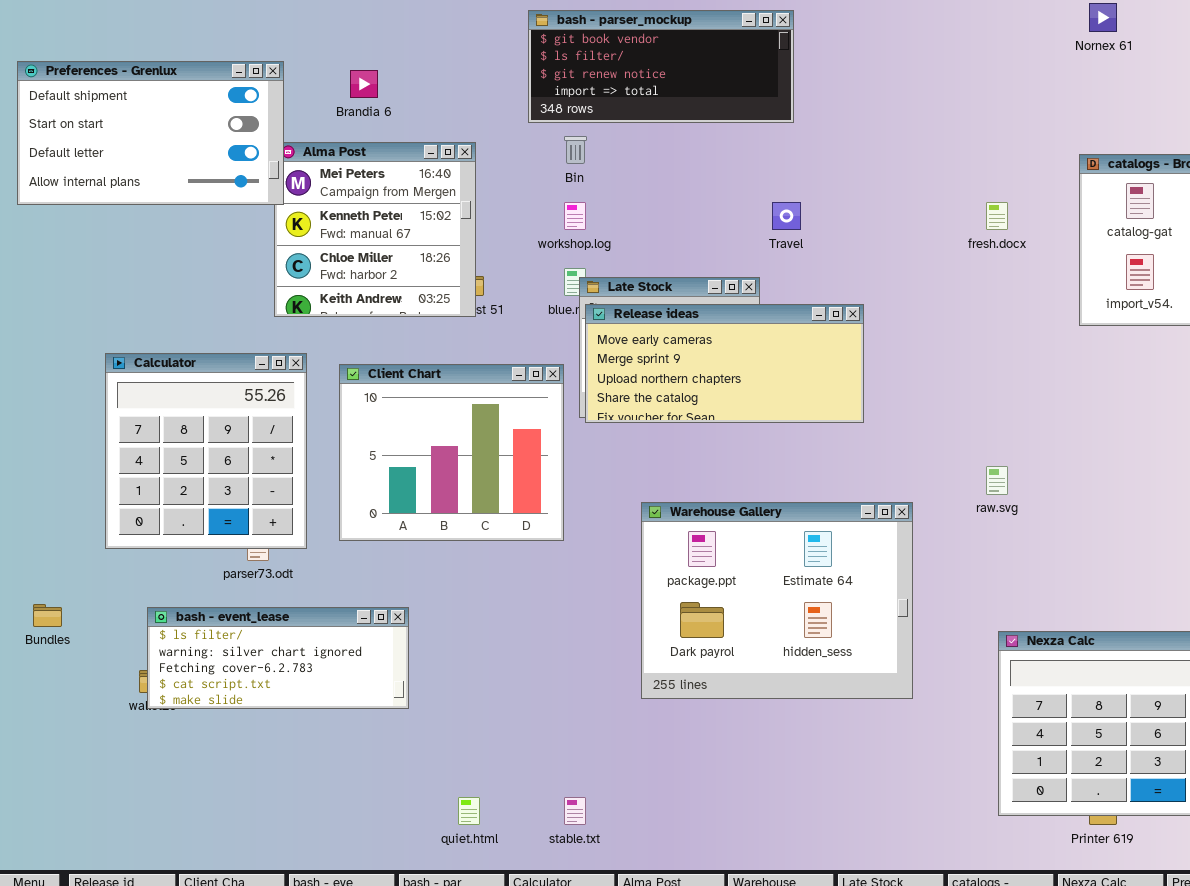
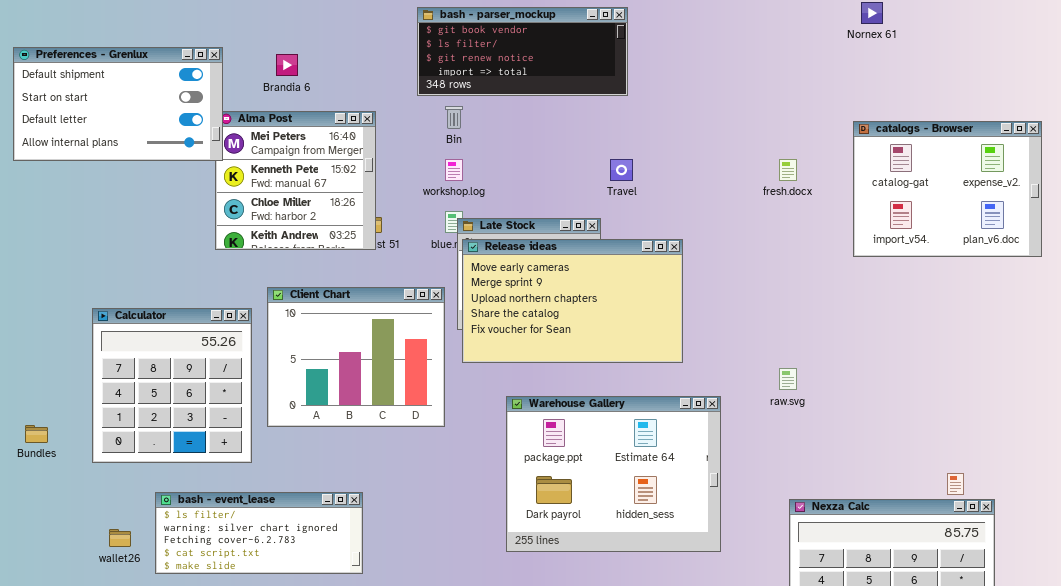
Release ideas: [585,304,864,423] -> [462,239,683,363], resized
Calculator: [105,353,307,549] -> [92,308,252,463], moved
Bundles: [33,604,62,627] -> [25,425,48,443], moved
bash - event_lease: [147,607,409,709] -> [155,492,363,574], moved

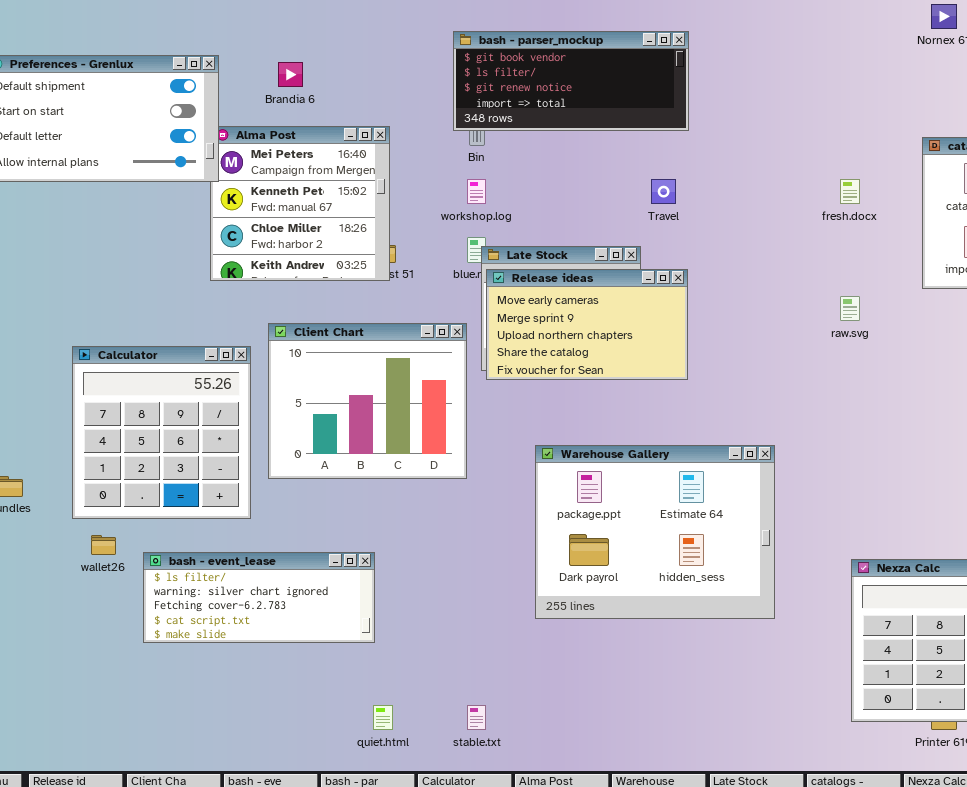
bash - parser_mockup: [417,7,628,96] -> [453,31,689,131], moved
Release ideas: [462,239,683,363] -> [486,269,688,380], resized
raw.svg: [779,368,797,390] -> [840,296,860,321], moved
wallet26: [109,529,131,547] -> [91,535,116,555], moved

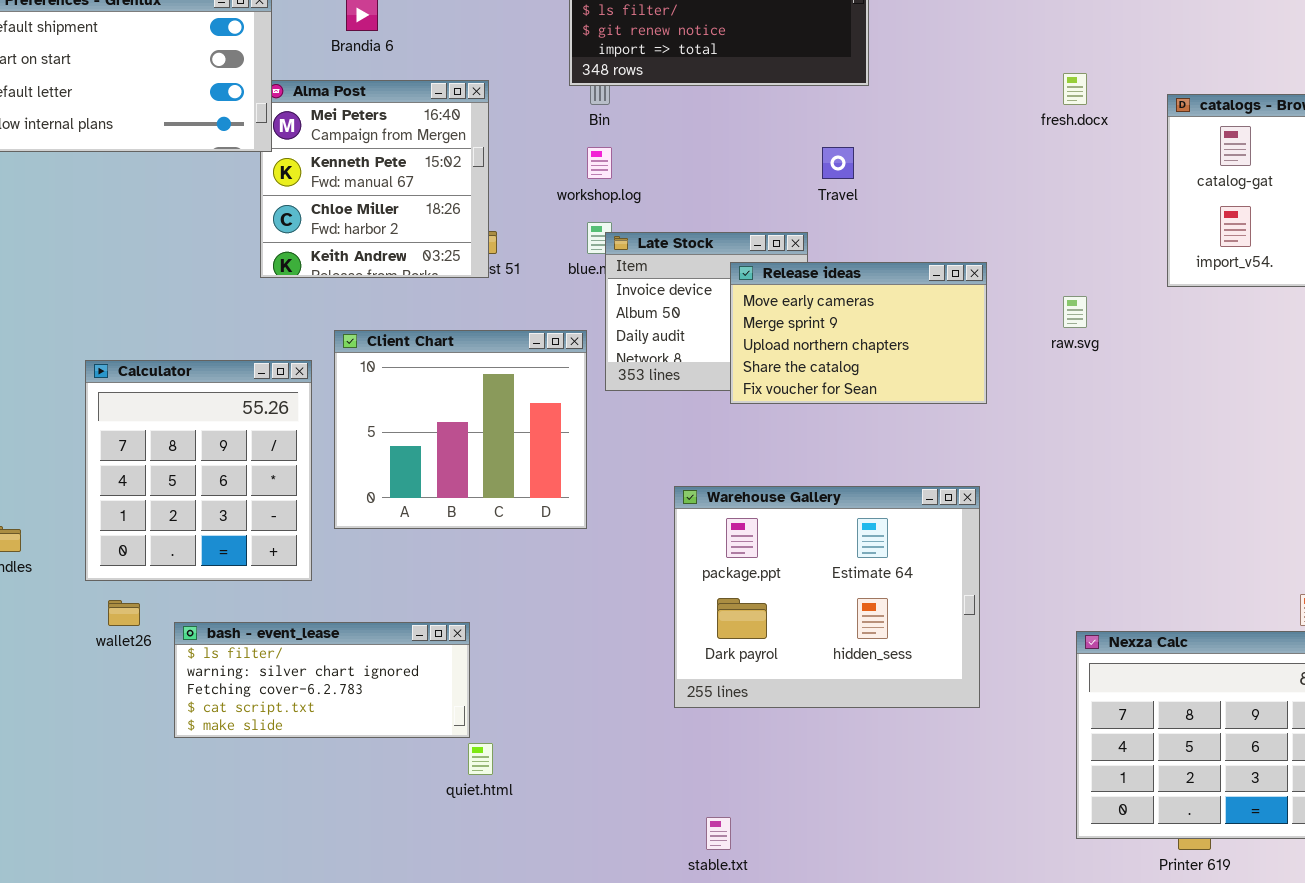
fresh.docx: [840,179,860,204] -> [1063,73,1087,105], moved
Release ideas: [486,269,688,380] -> [730,262,987,404], moved
quiet.html: [373,705,393,730] -> [468,743,493,775], moved
stable.txt: [467,705,486,730] -> [706,817,731,850], moved

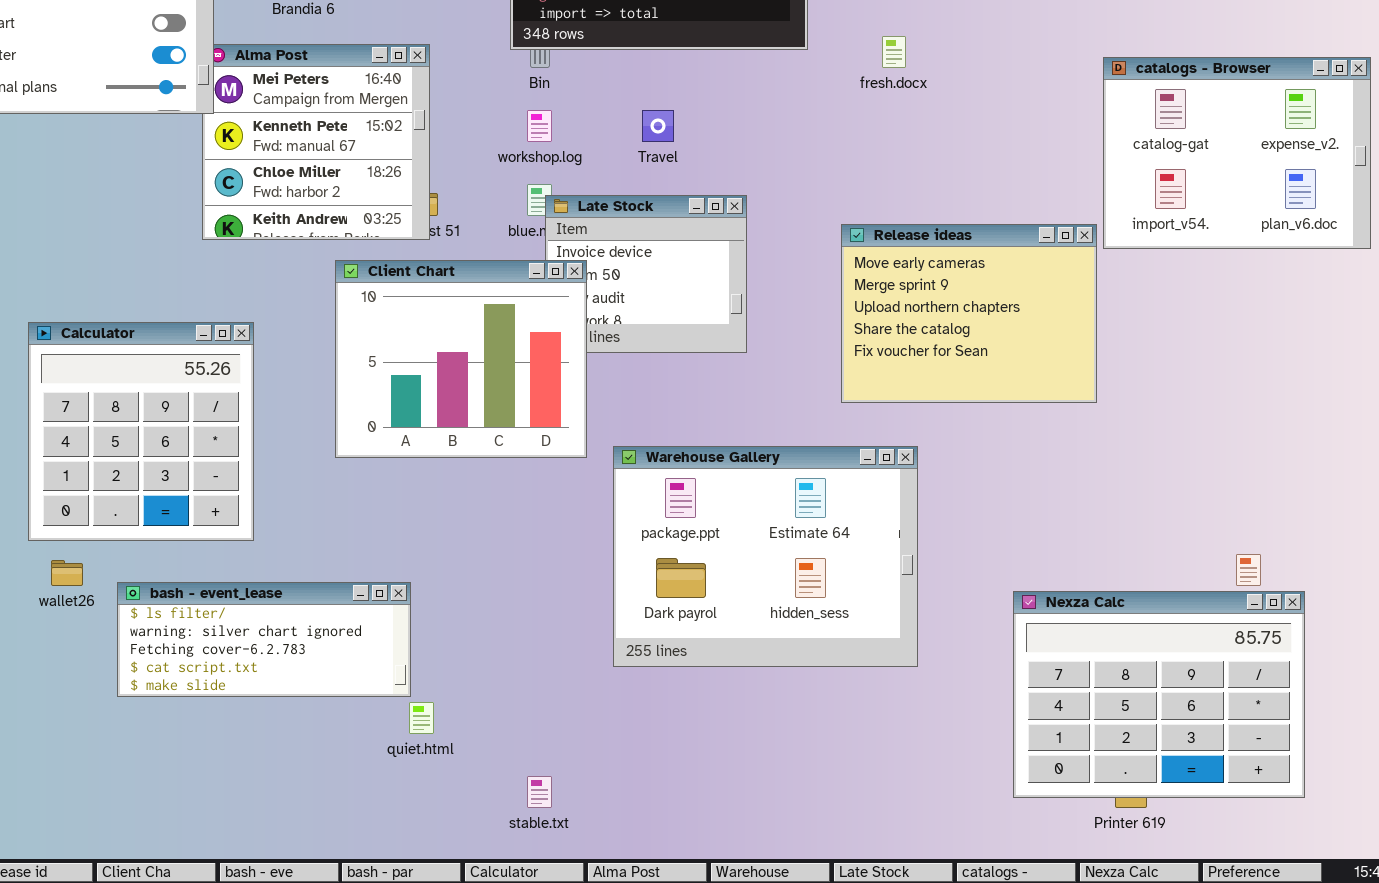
fresh.docx: [1063,73,1087,105] -> [882,36,906,68], moved
Travel: [822,147,854,179] -> [642,110,674,142], moved
Release ideas: [730,262,987,404] -> [841,224,1097,403], moved, resized
Client Chart: [334,330,587,529] -> [335,260,587,458], moved
stable.txt: [706,817,731,850] -> [527,776,552,808], moved

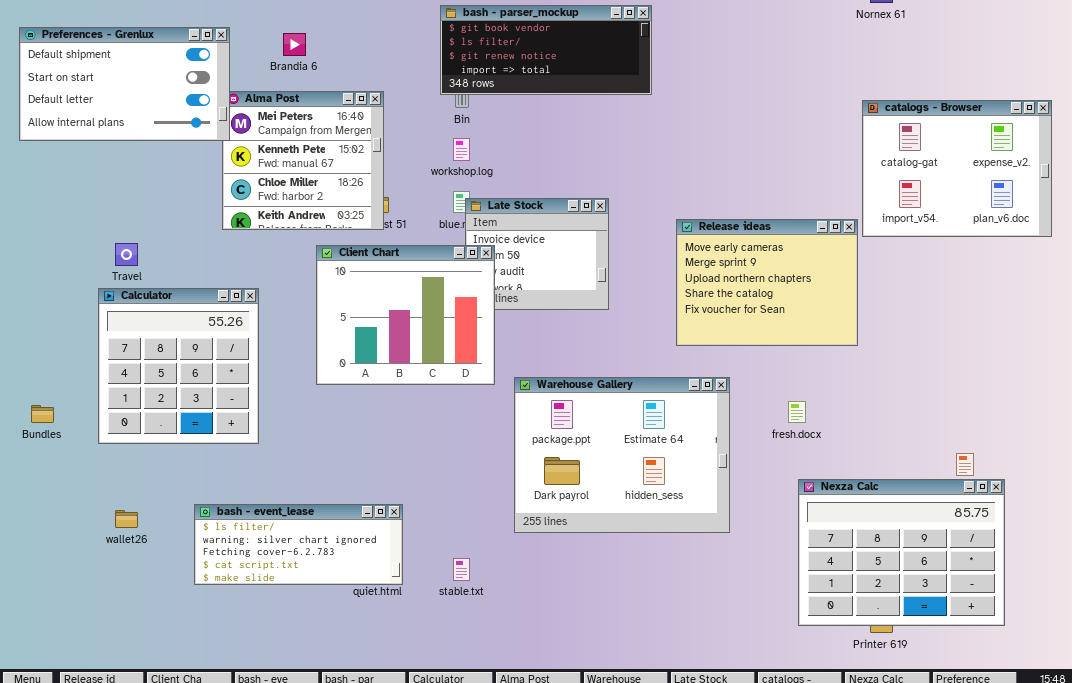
fresh.docx: [882,36,906,68] -> [788,401,806,423], moved
Travel: [642,110,674,142] -> [115,243,138,266], moved
wallet26: [51,560,83,586] -> [115,510,138,528], moved
bash - event_lease: [117,582,411,697] -> [194,504,403,585], moved
stable.txt: [527,776,552,808] -> [453,558,470,581], moved

